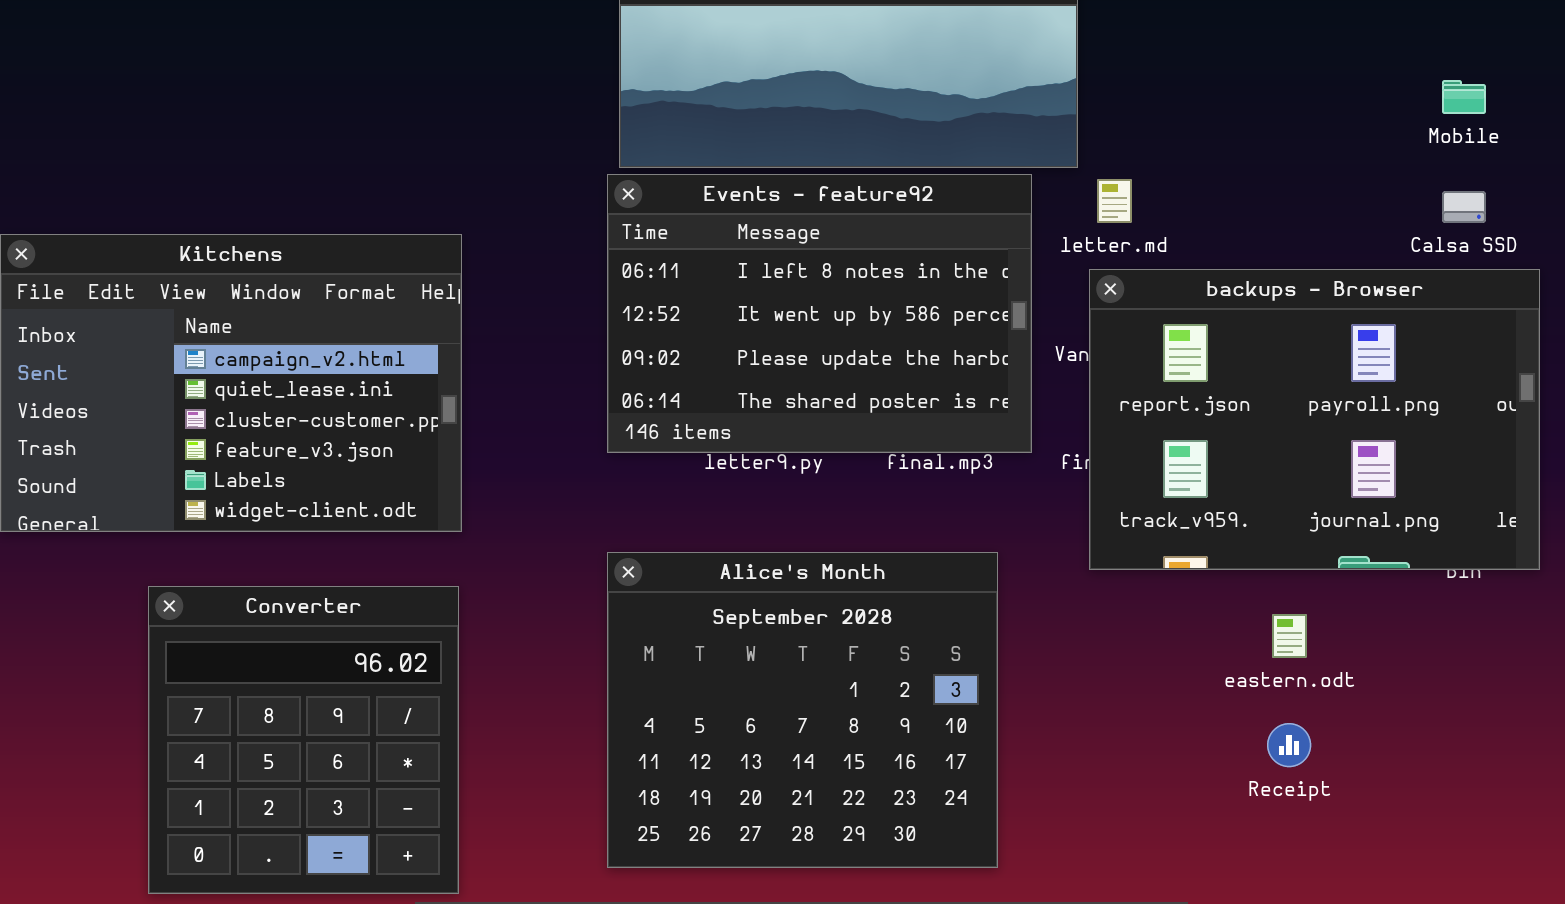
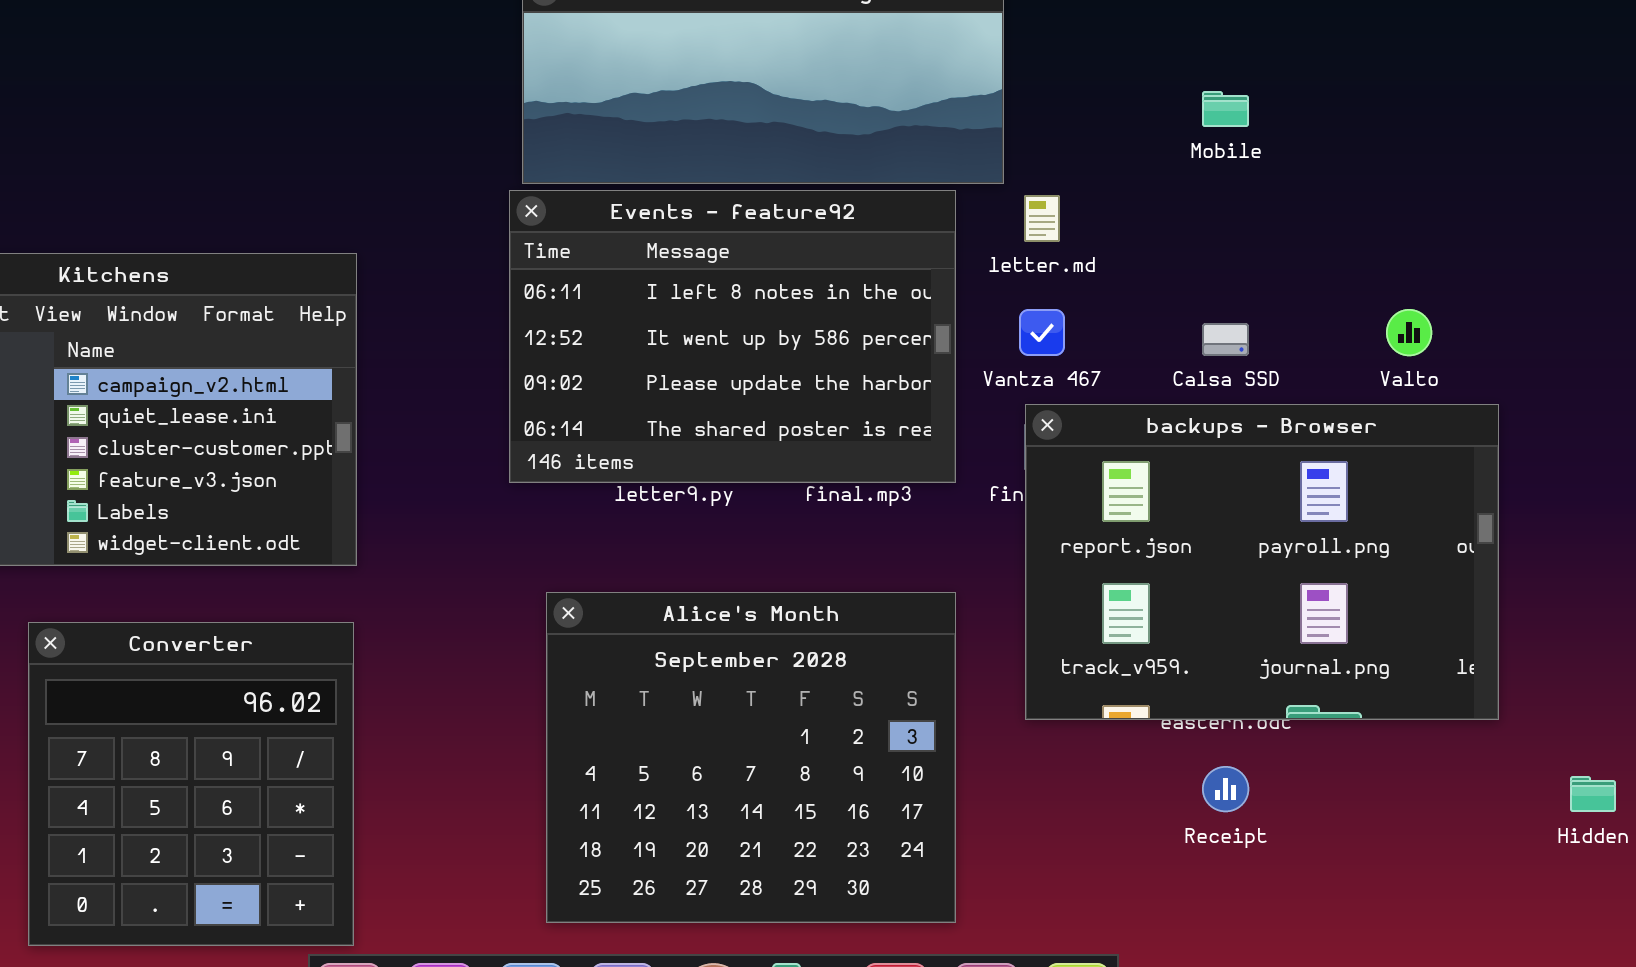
Mobile: [1442,80,1486,114] -> [1202,91,1249,127], moved
Calsa SSD: [1442,191,1486,223] -> [1202,323,1249,356], moved
backups - Browser: [1089,269,1540,570] -> [1025,404,1499,720], moved
Alice's Month: [607,552,998,868] -> [546,592,956,923], moved

